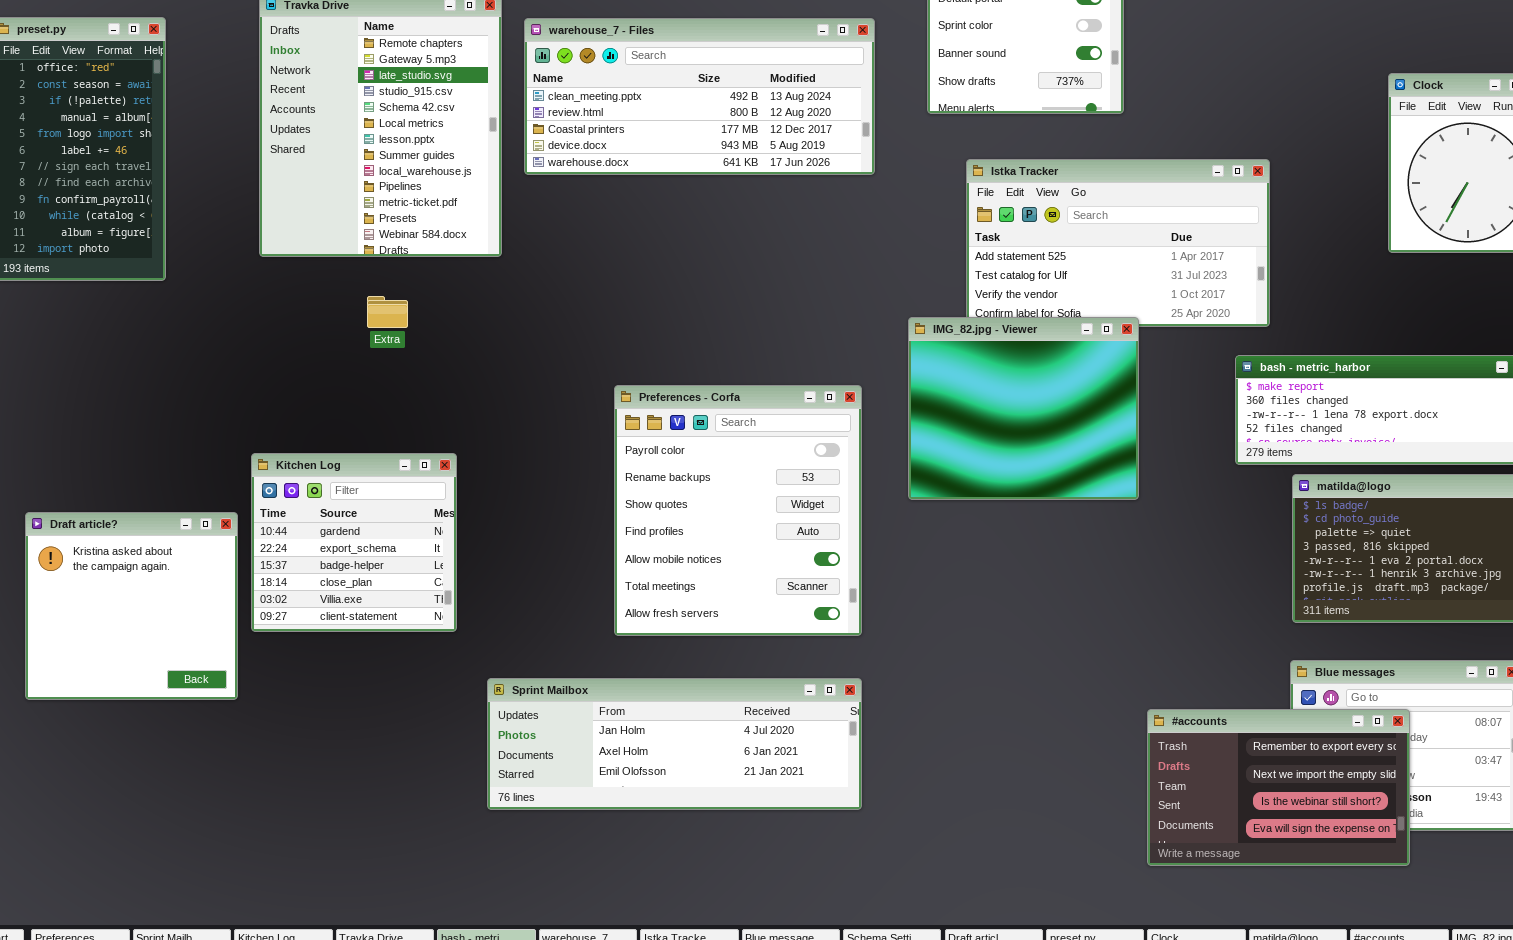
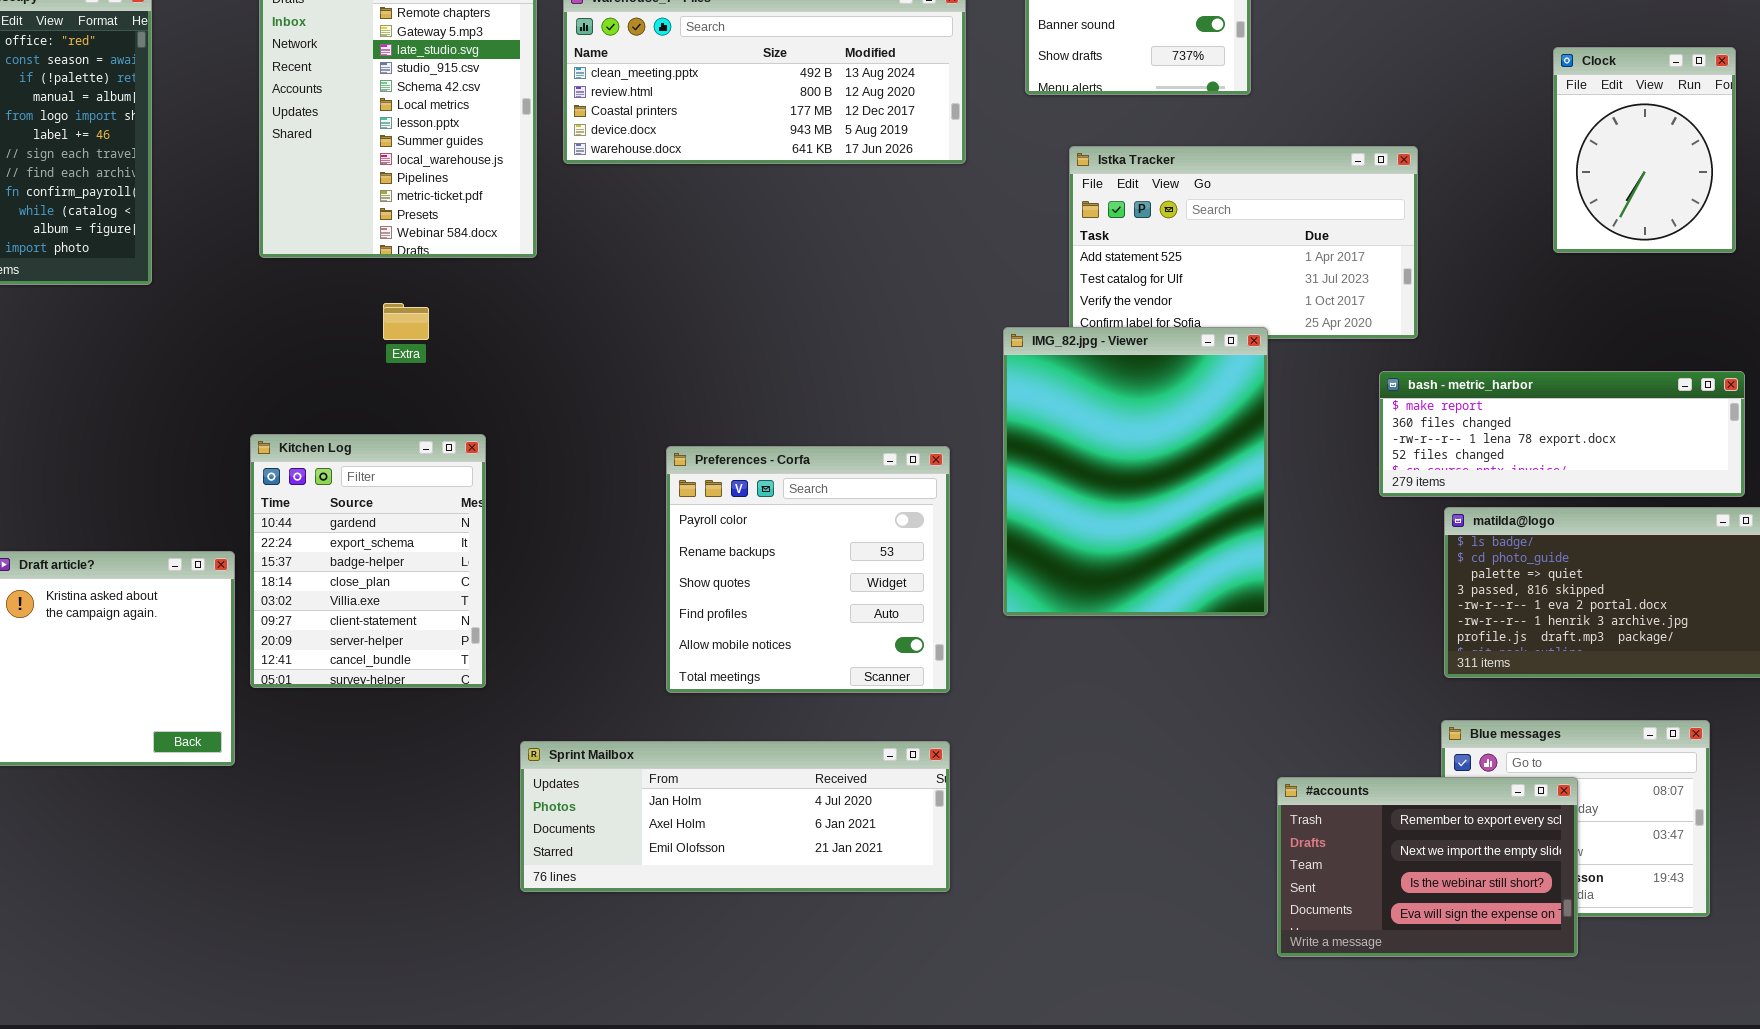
IMG_82.jpg - Viewer: [908,317,1139,500] -> [1003,327,1268,616], resized
Preferences - Corfa: [614,385,862,636] -> [666,446,950,693], resized
Kitchen Log: [251,453,457,632] -> [250,434,486,688], resized

